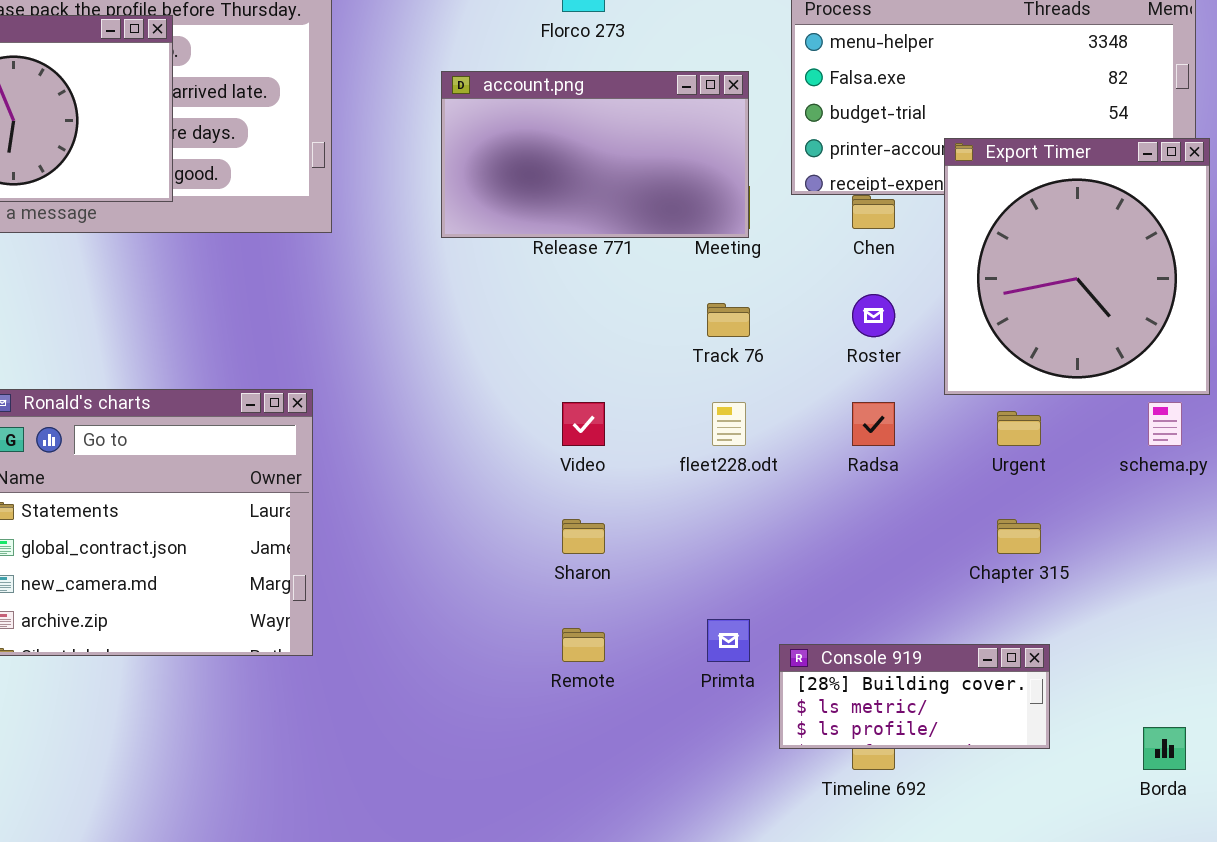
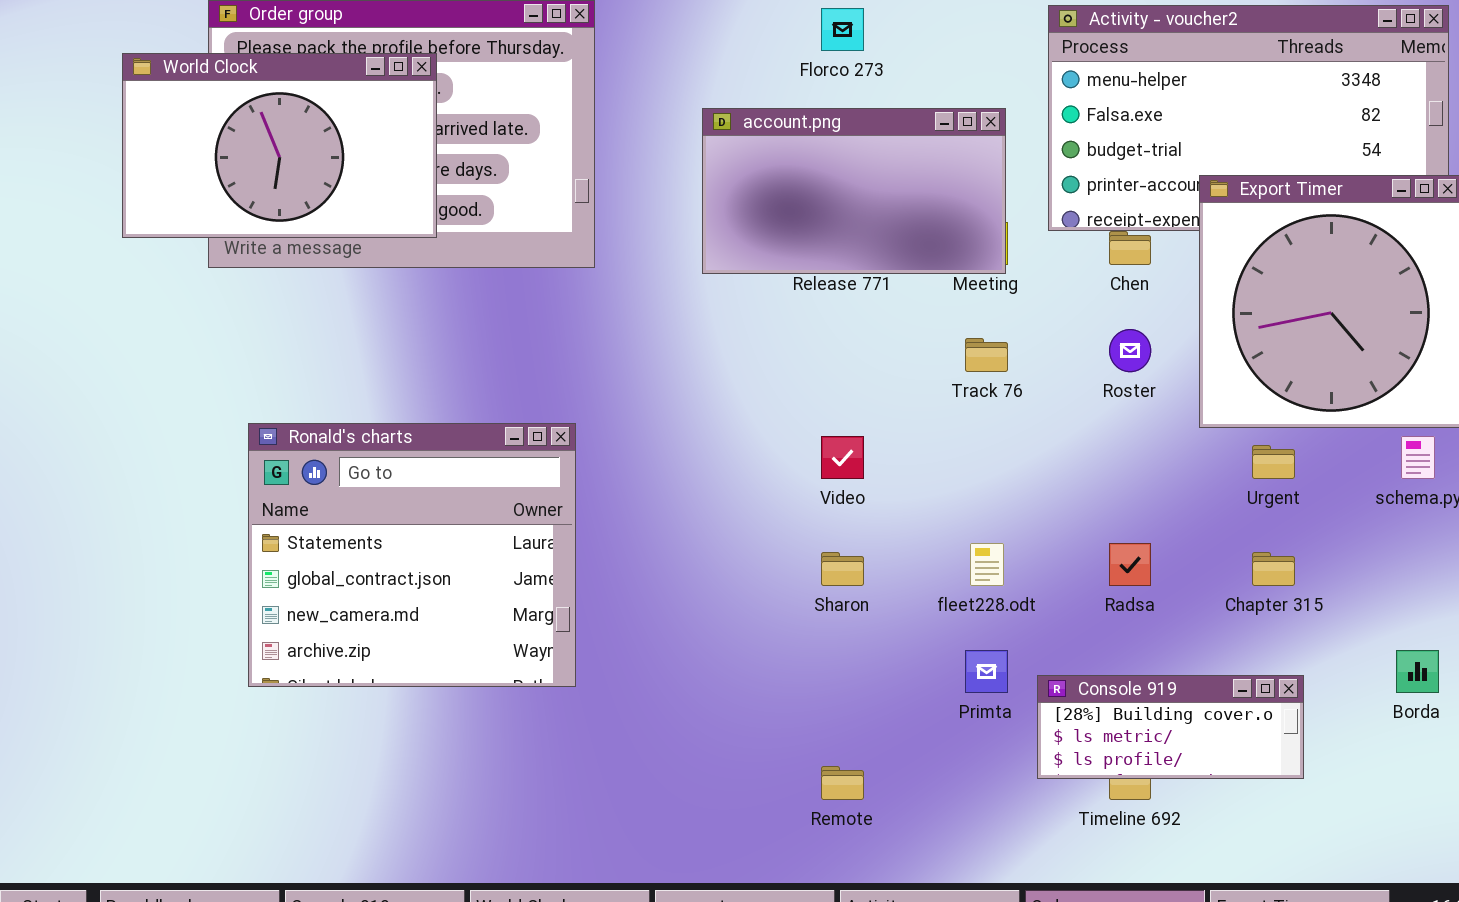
fleet228.odt: [712,402,746,446] -> [970,543,1004,586], moved
Radsa: [852,402,895,446] -> [1109,543,1151,586], moved
Remote: [562,628,605,662] -> [821,766,864,800], moved
Borda: [1143,727,1186,770] -> [1396,650,1439,693], moved

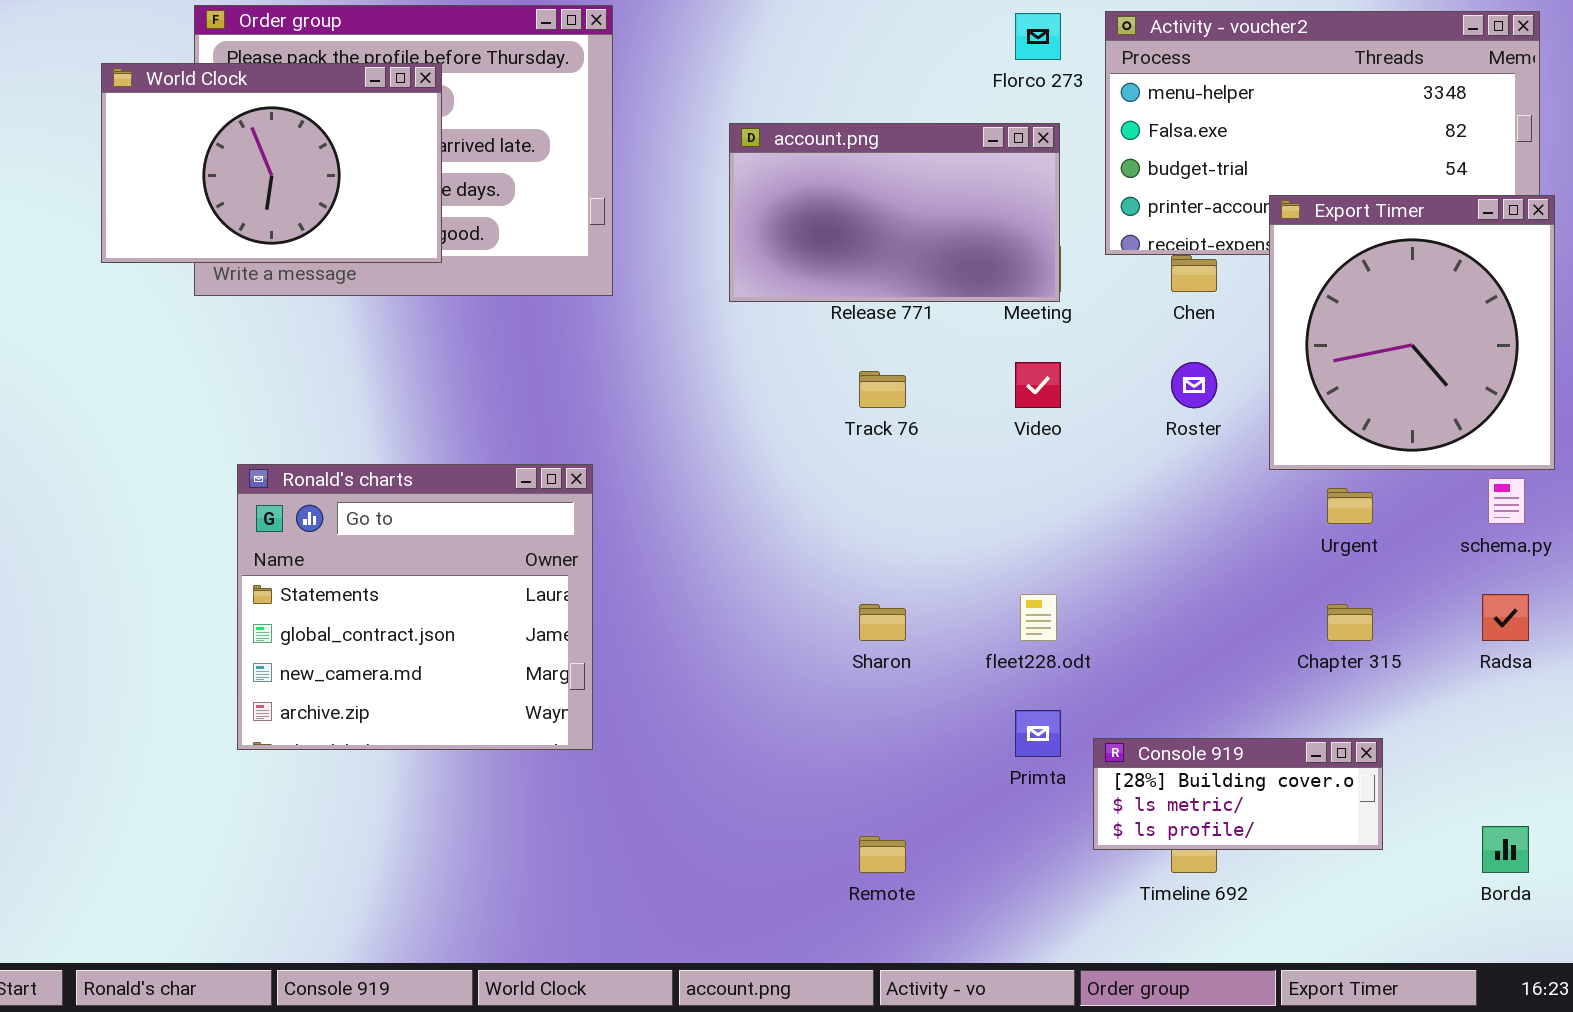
Florco 273: [821,8,864,51] -> [1015,13,1061,60], moved
Track 76: [965,338,1008,372] -> [859,371,906,408], moved
Video: [821,436,864,479] -> [1015,362,1061,408], moved
Radsa: [1109,543,1151,586] -> [1482,594,1529,641], moved
Borda: [1396,650,1439,693] -> [1482,826,1529,873], moved

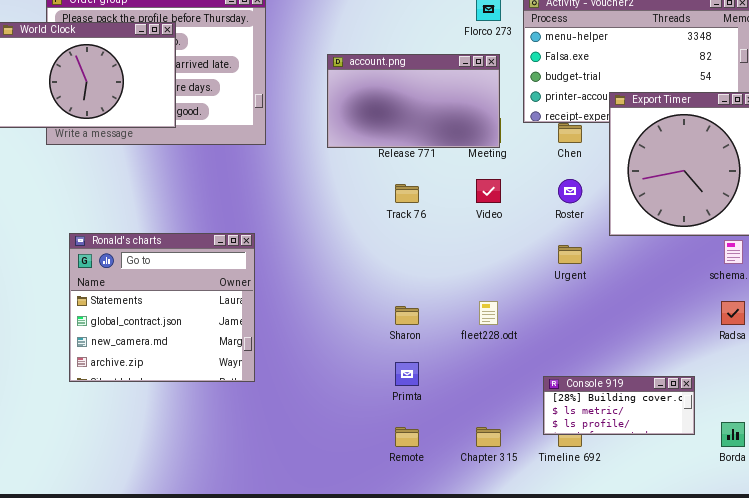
Urgent: [1327,488,1373,524] -> [558,245,582,264], moved
Chapter 315: [1327,604,1373,641] -> [476,427,501,447], moved
Primta: [1015,710,1061,757] -> [395,362,419,386], moved
Console 919: [1093,738,1383,850] -> [543,376,695,435], moved

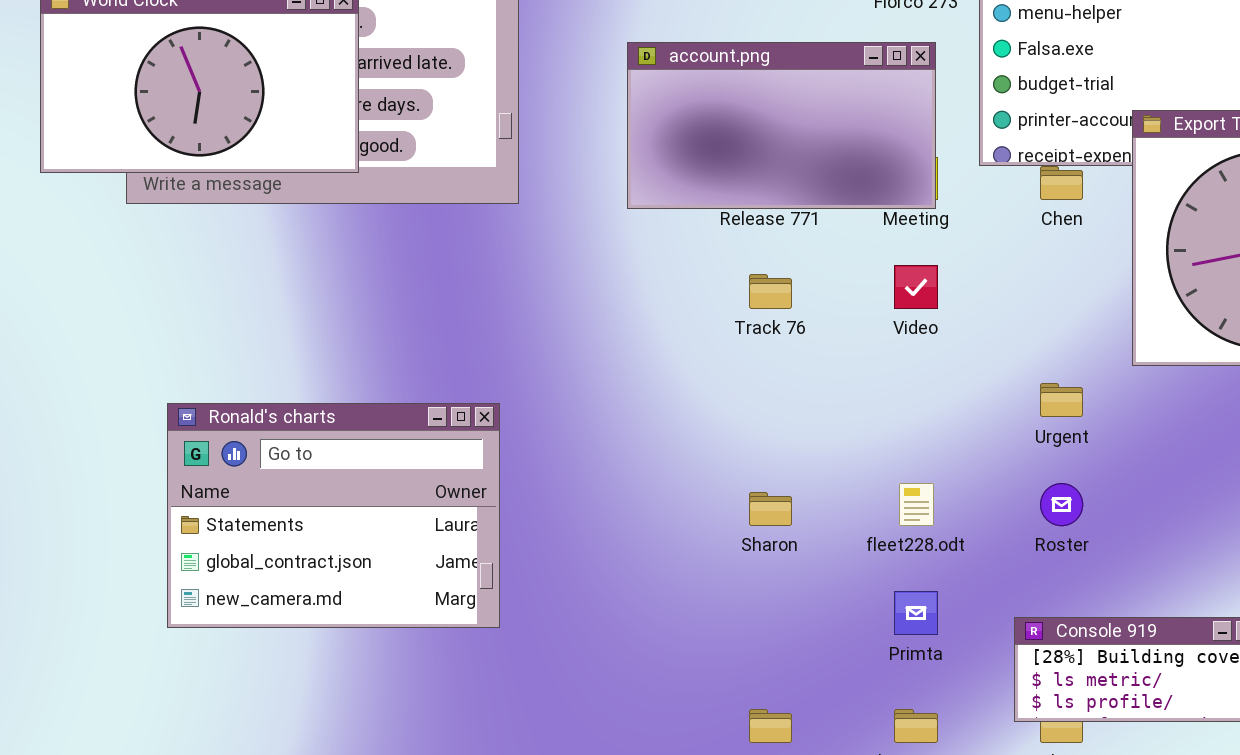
Roster: [558,179,582,203] -> [1040,483,1083,526], moved
Ronald's charts: [69,233,255,382] -> [167,403,500,628], resized
Primta: [395,362,419,386] -> [894,591,938,635], moved

